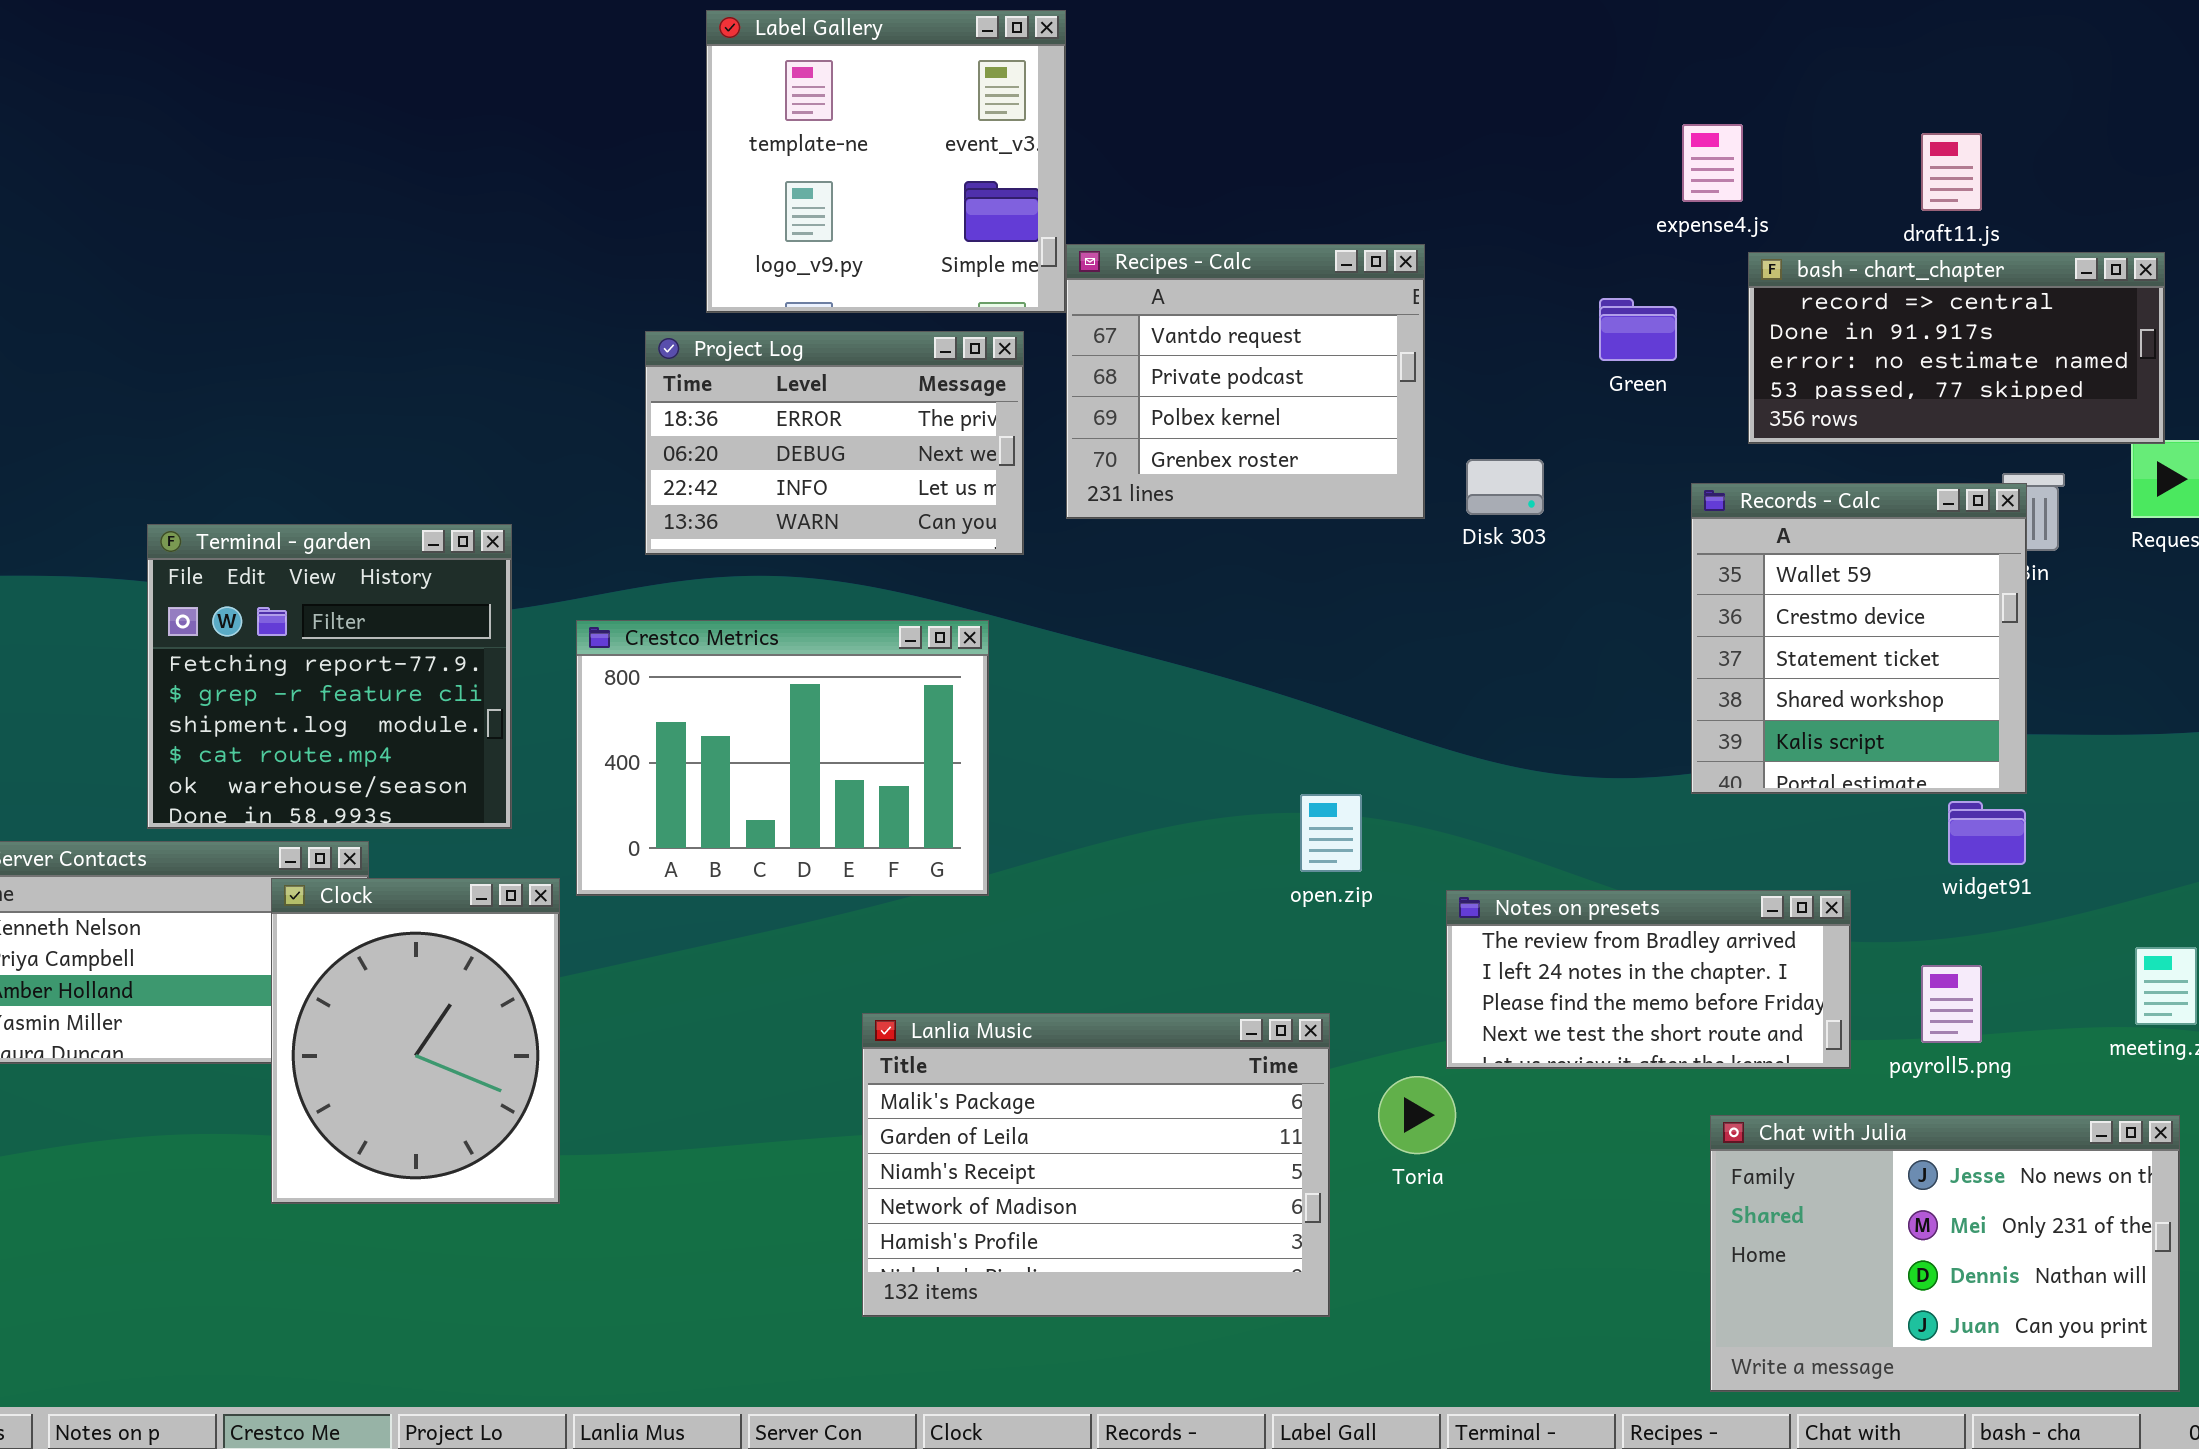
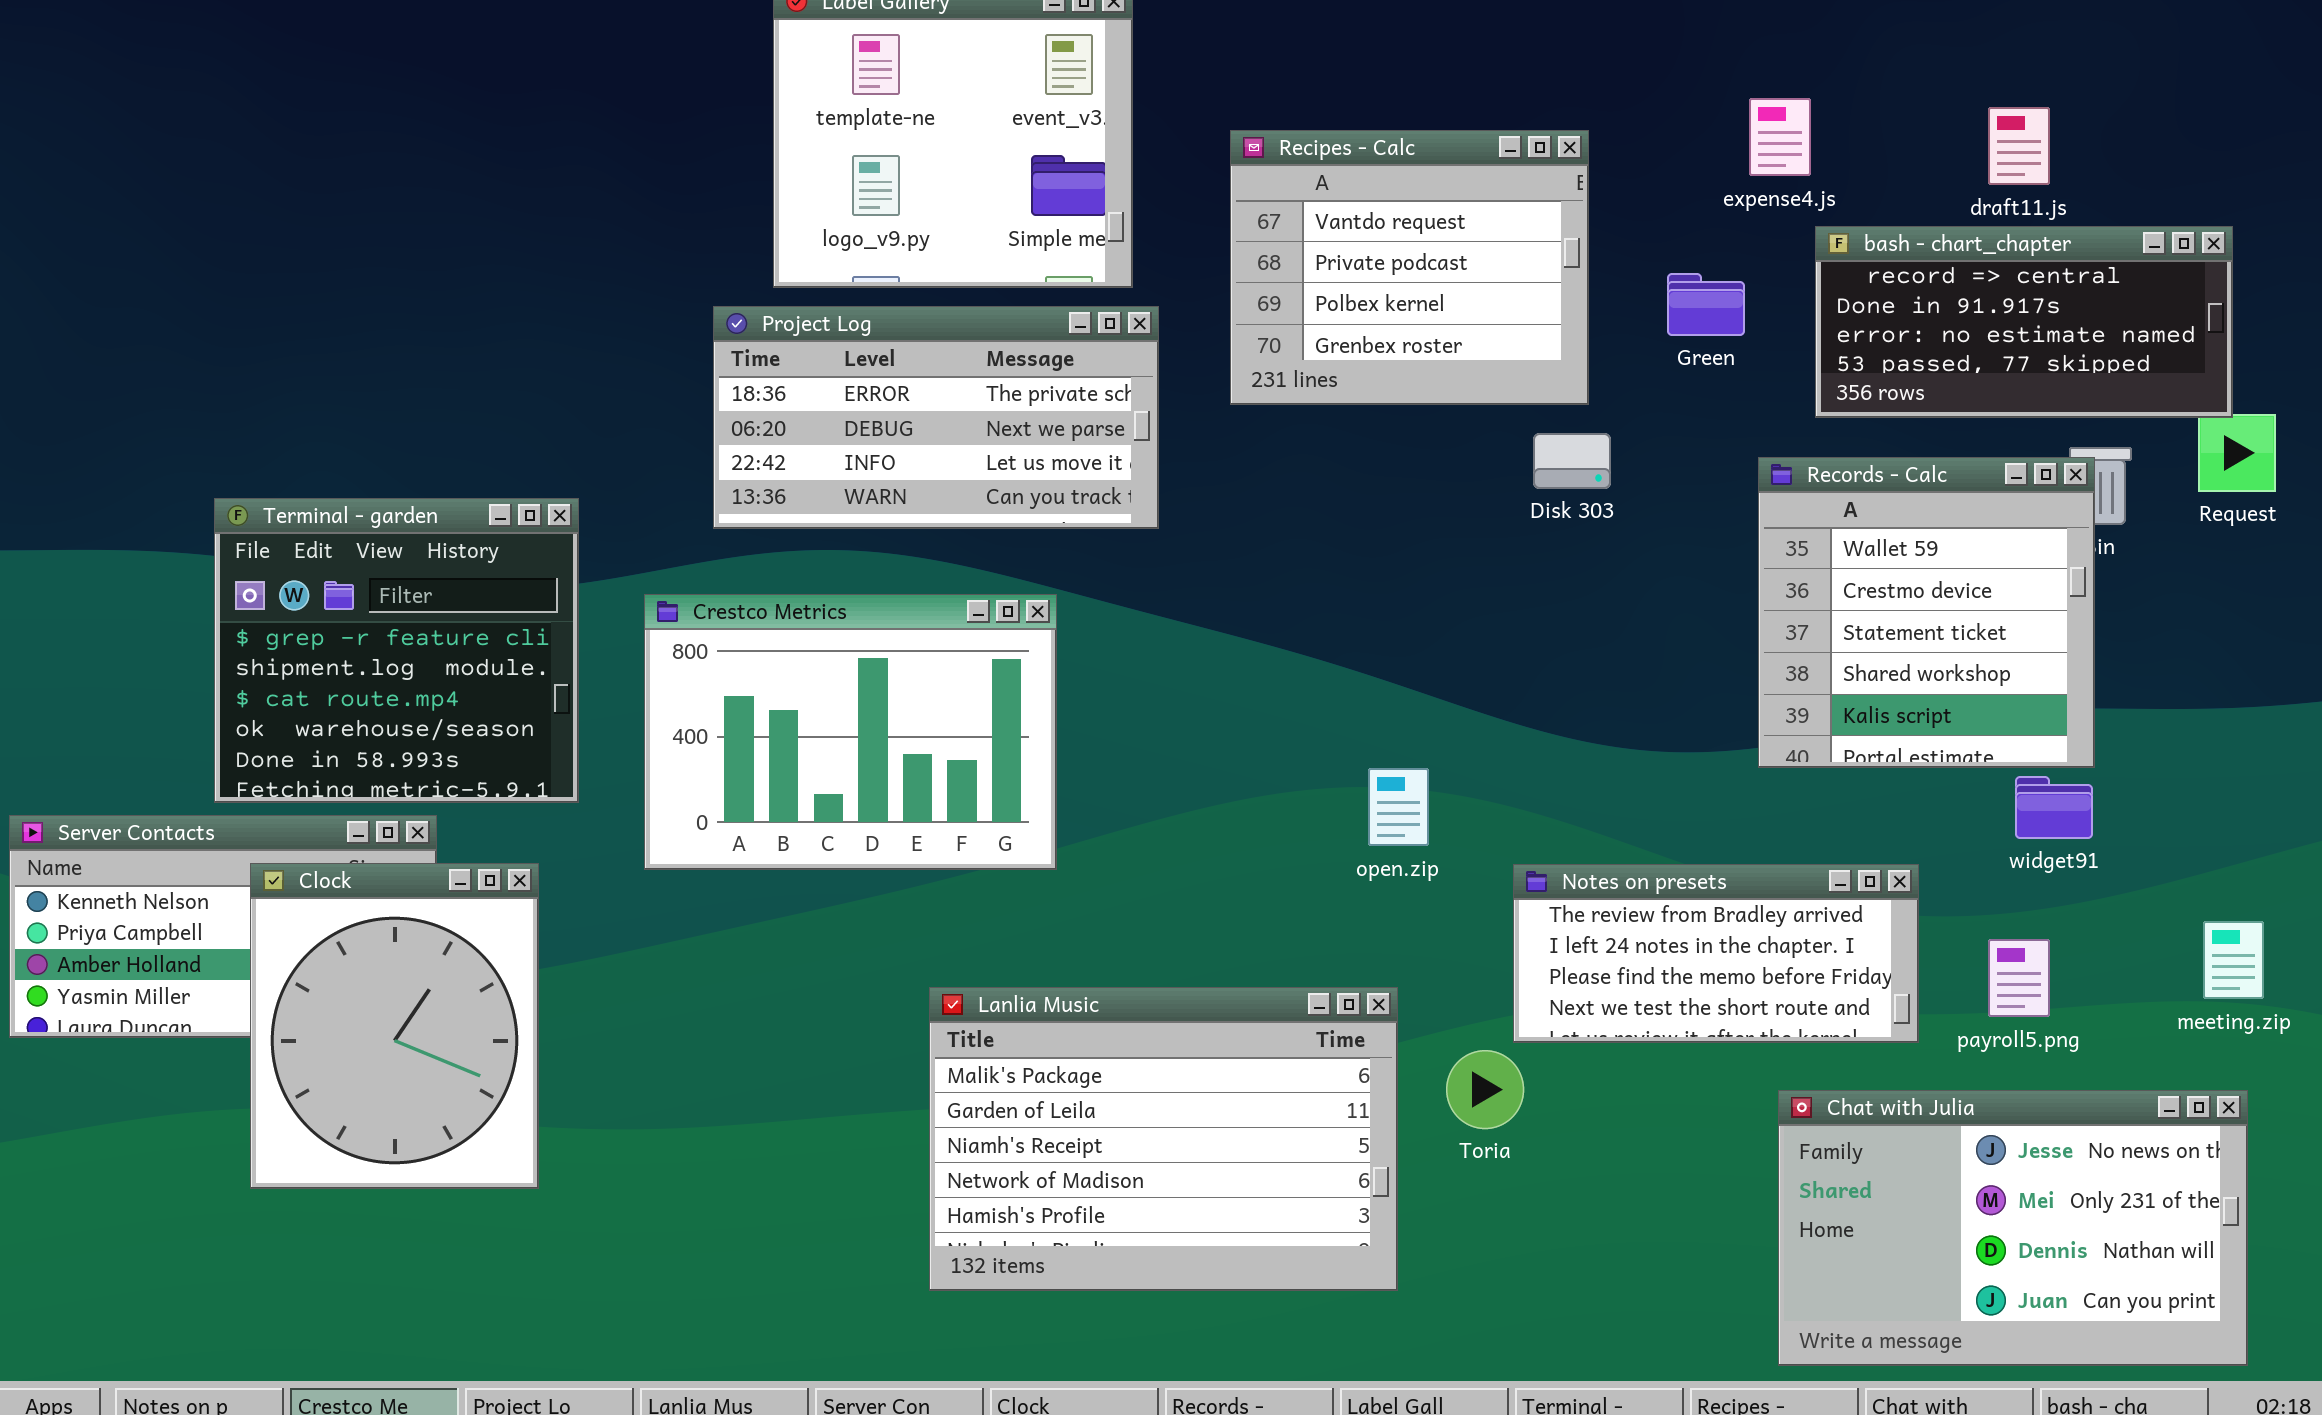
Recipes - Calc: [1066,244,1425,519] -> [1230,130,1589,405], moved
Project Log: [645,331,1024,555] -> [713,306,1159,529], resized
Terminal - garden: [147,524,512,829] -> [214,498,579,803], scrolled down 1 row
Clock: [271,878,560,1204] -> [250,863,539,1189], moved

